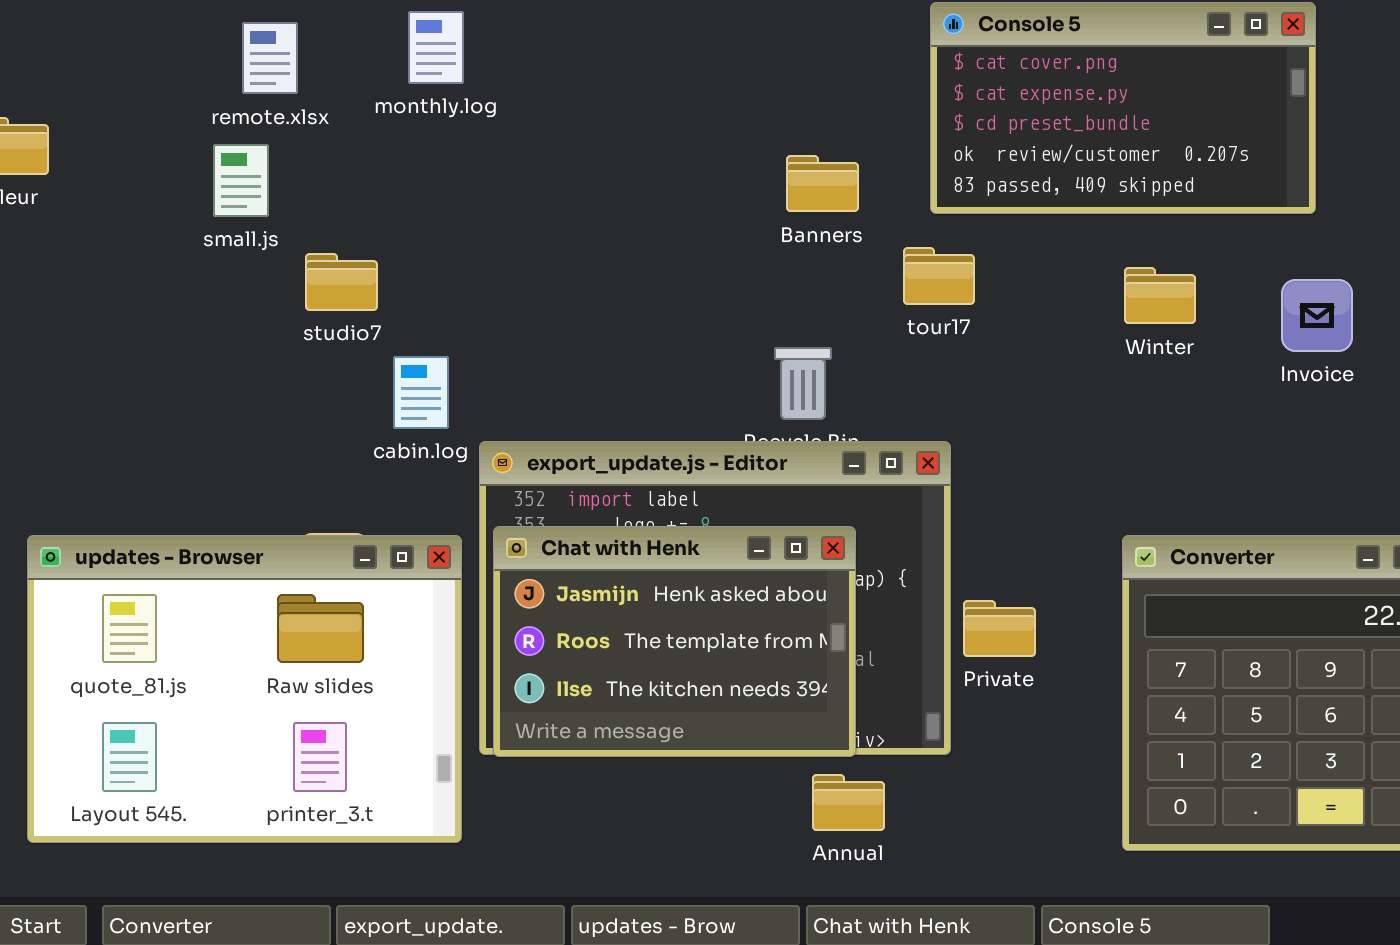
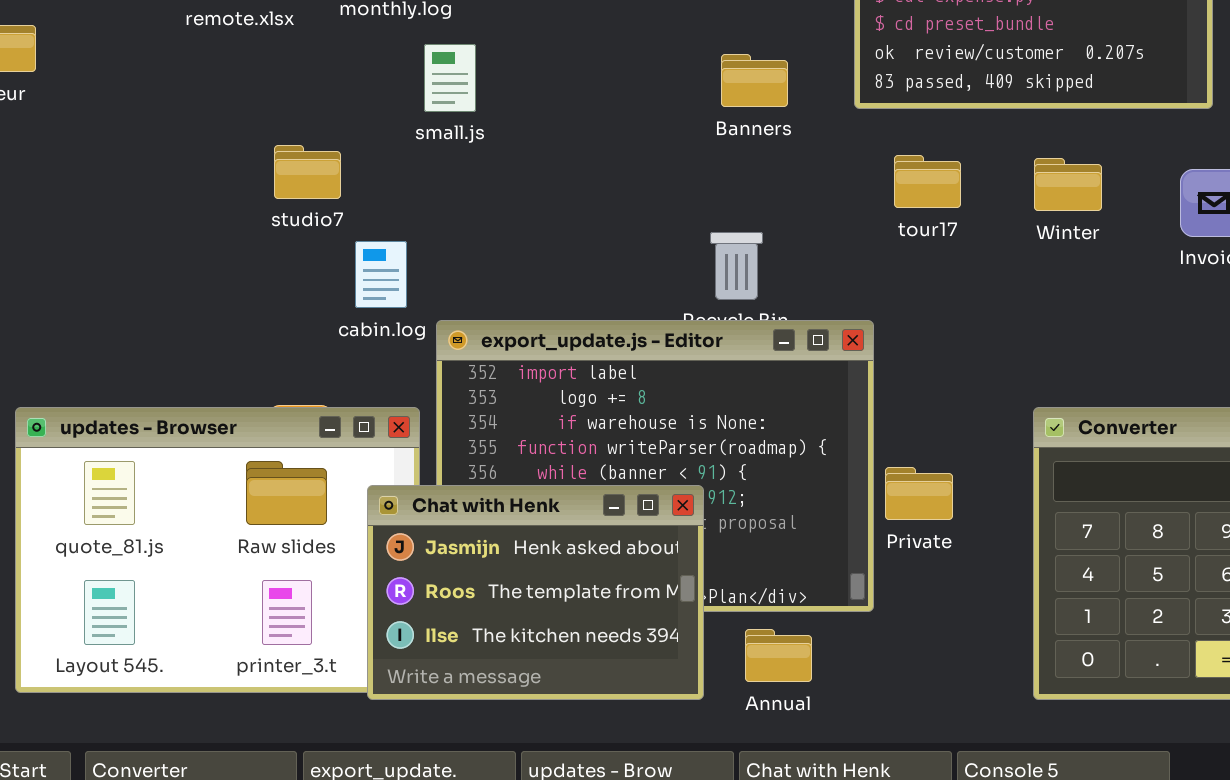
small.js: [213,144,269,217] -> [424,44,476,112], moved
tour17: [903,247,975,305] -> [894,155,961,208], moved
Chat with Henk: [493,526,856,757] -> [367,485,704,700], moved

